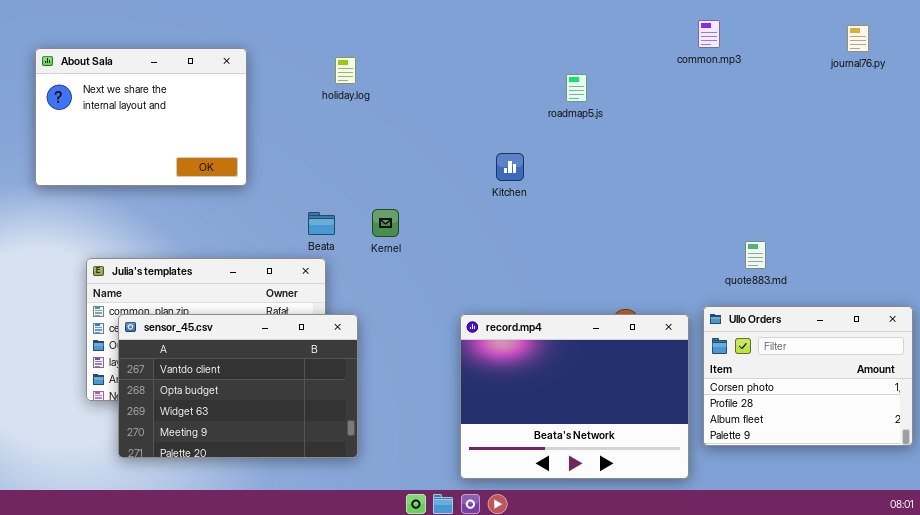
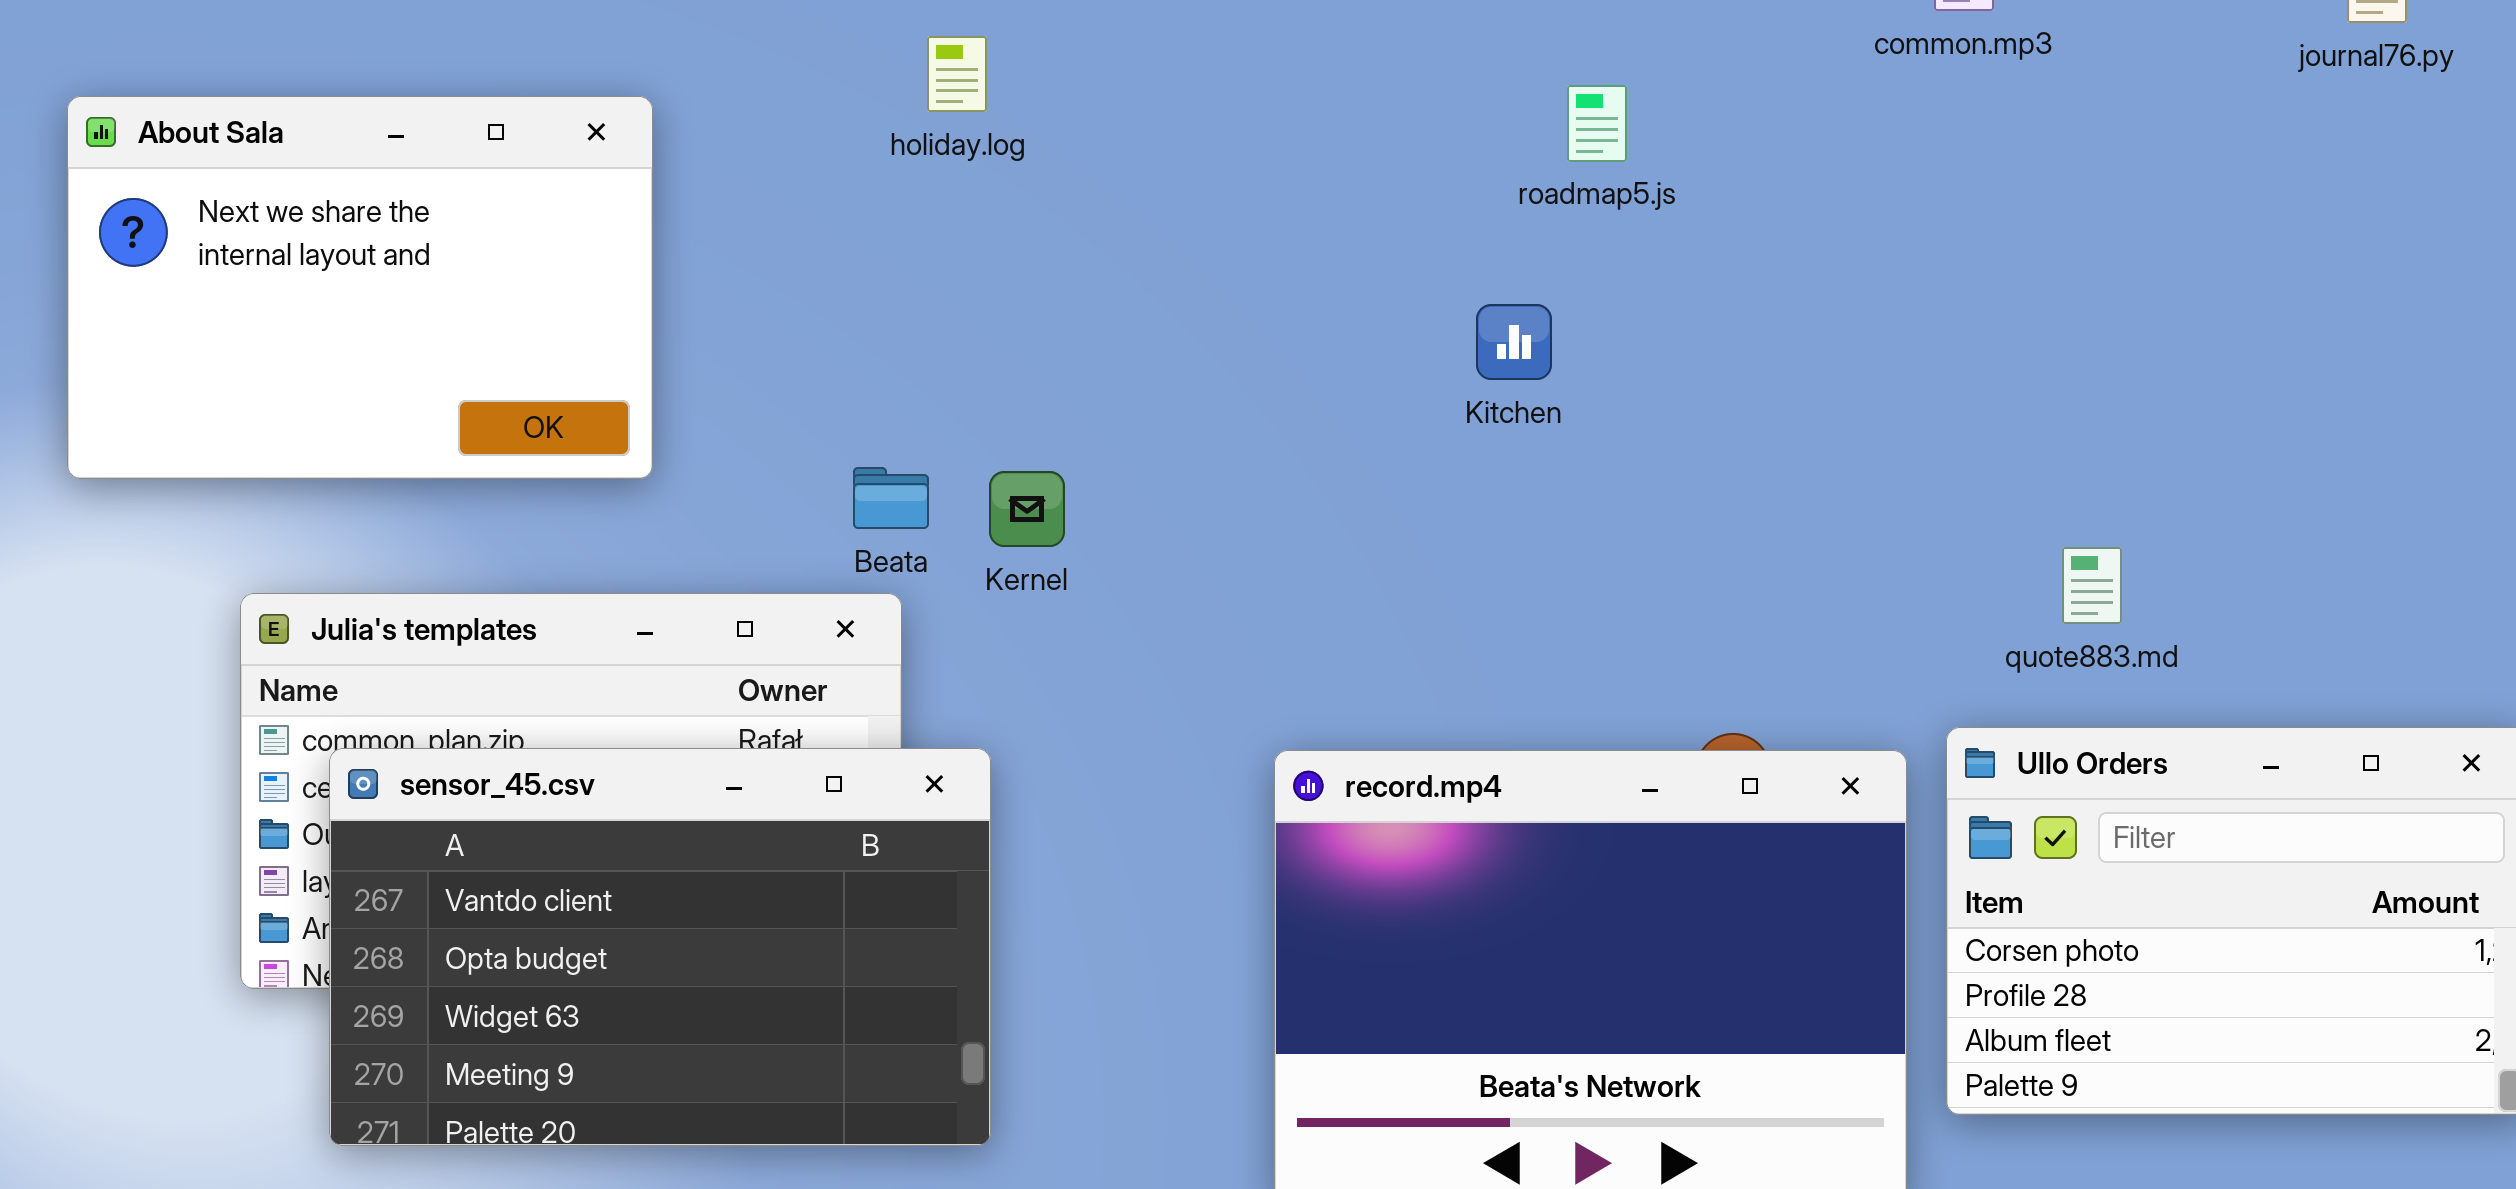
About Sala: [35,48,247,186] -> [67,96,653,479], moved
Kitchen: [496,153,524,181] -> [1476,304,1552,380], moved
Kernel: [372,209,399,237] -> [989,471,1065,547], moved

